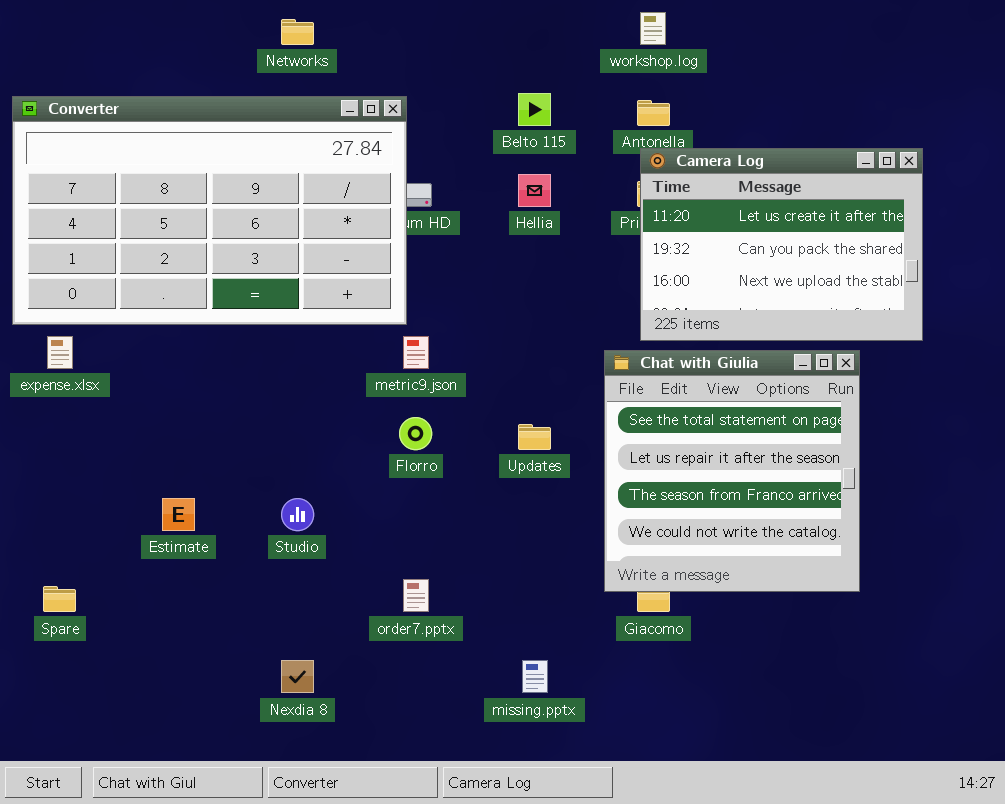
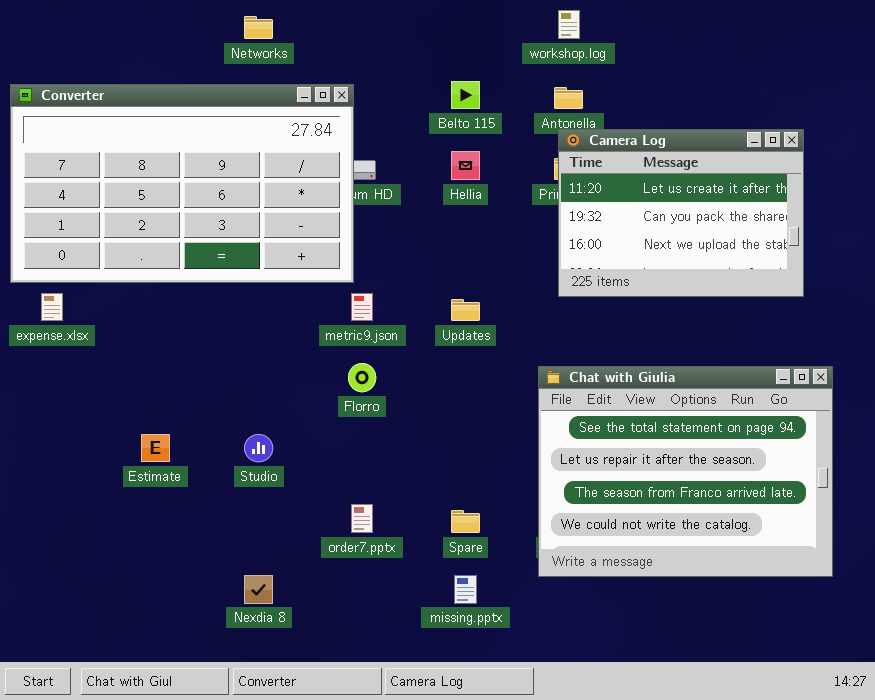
Chat with Giulia: [604,350,860,592] -> [538,366,833,577], moved, resized
Updates: [518,424,551,450] -> [451,299,480,321], moved
Spare: [43,586,76,612] -> [451,510,480,533], moved

